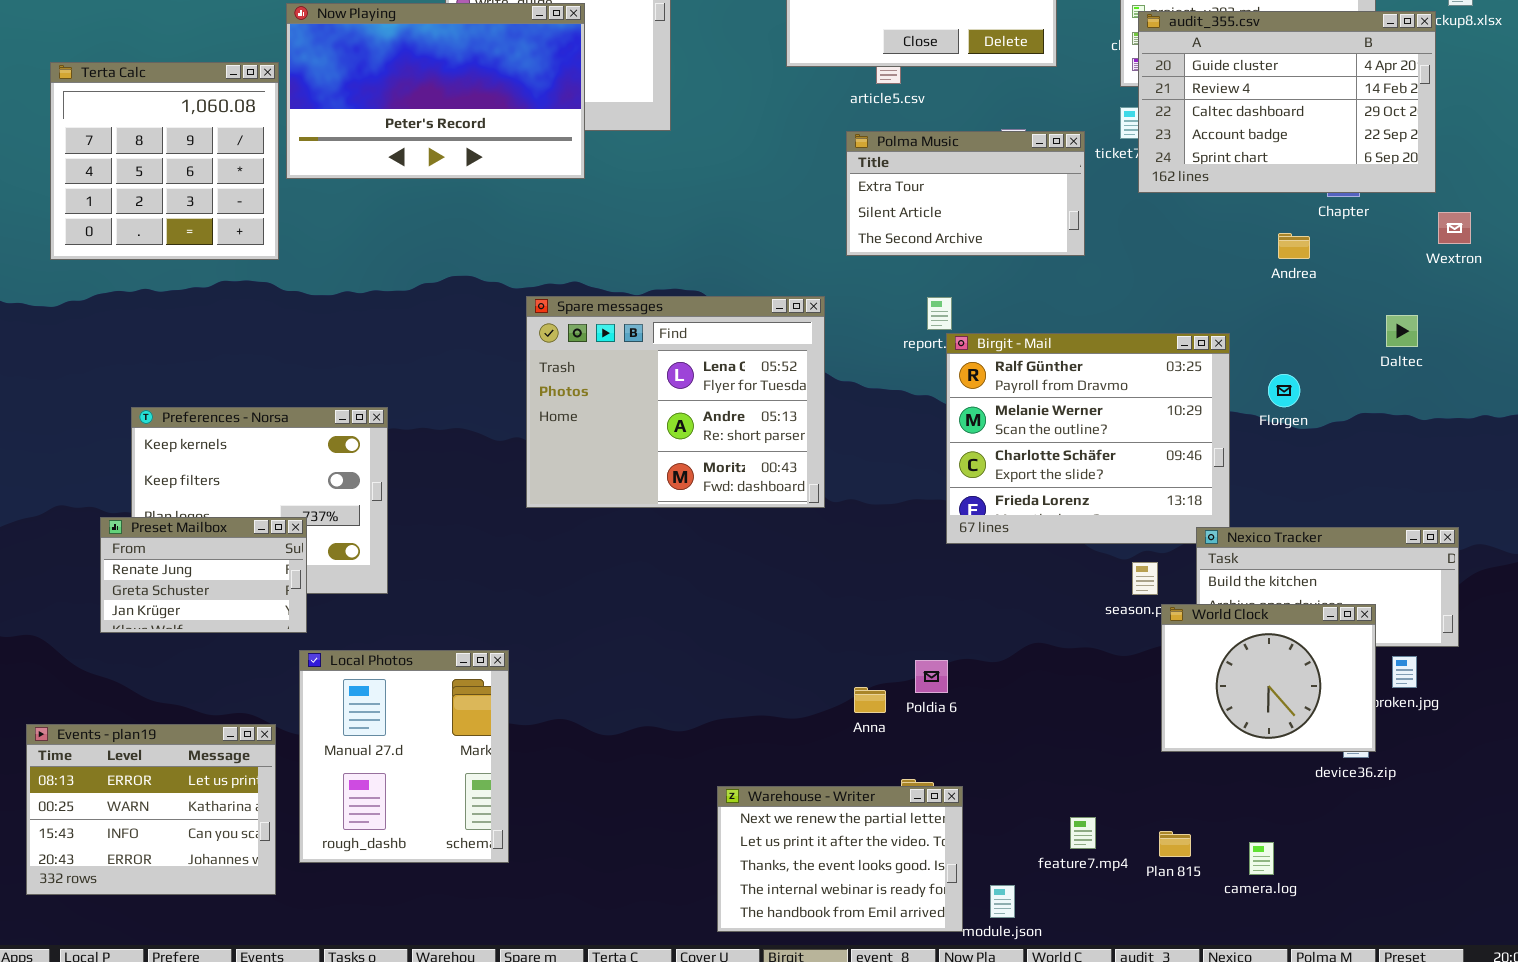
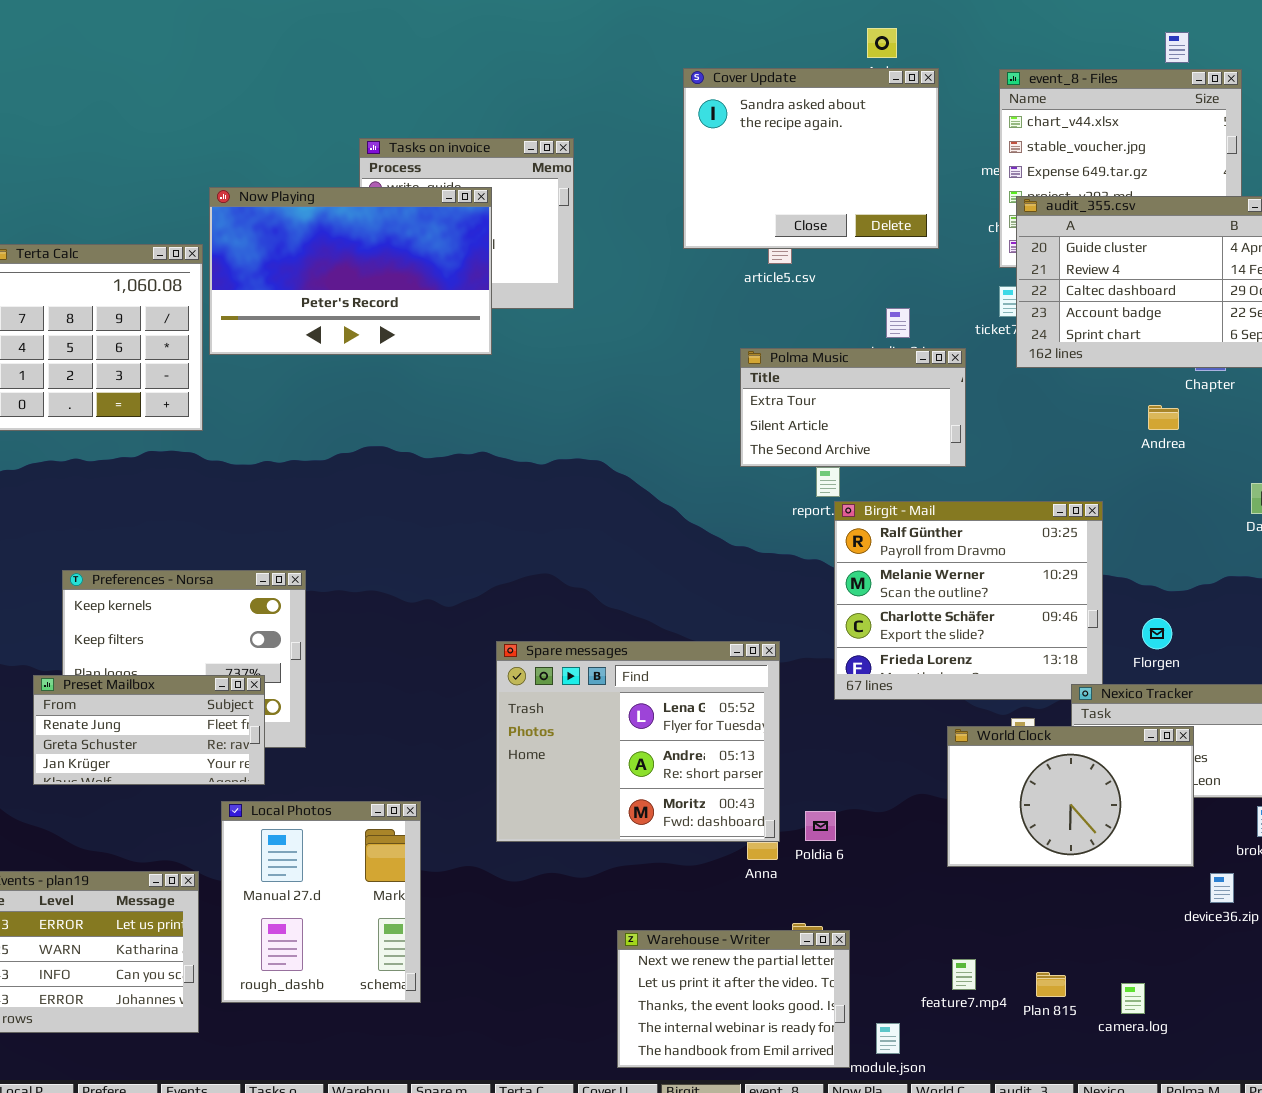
Polma Music: [846,131,1085,256] -> [740,348,966,467], moved
Spare messages: [526,296,825,508] -> [496,641,780,842], moved
Florgen: [1268,374,1300,407] -> [1142,618,1172,649], moved
Preset Mailbox: [100,517,307,633] -> [33,675,265,785], resized
World Clock: [1161,604,1376,752] -> [947,726,1194,867], moved, resized

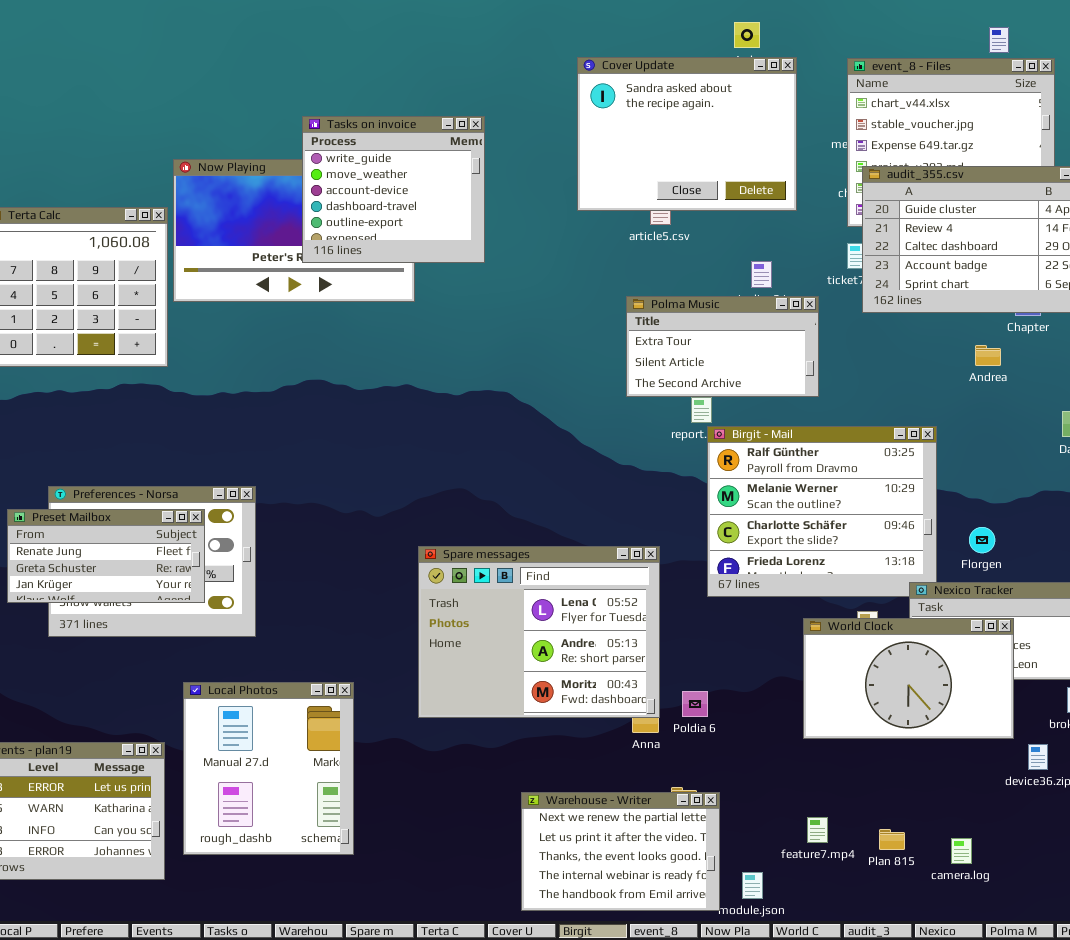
Tasks on invoice: [359,138,574,309] -> [302,116,485,263], raised
Preset Mailbox: [33,675,265,785] -> [7,509,205,603], moved

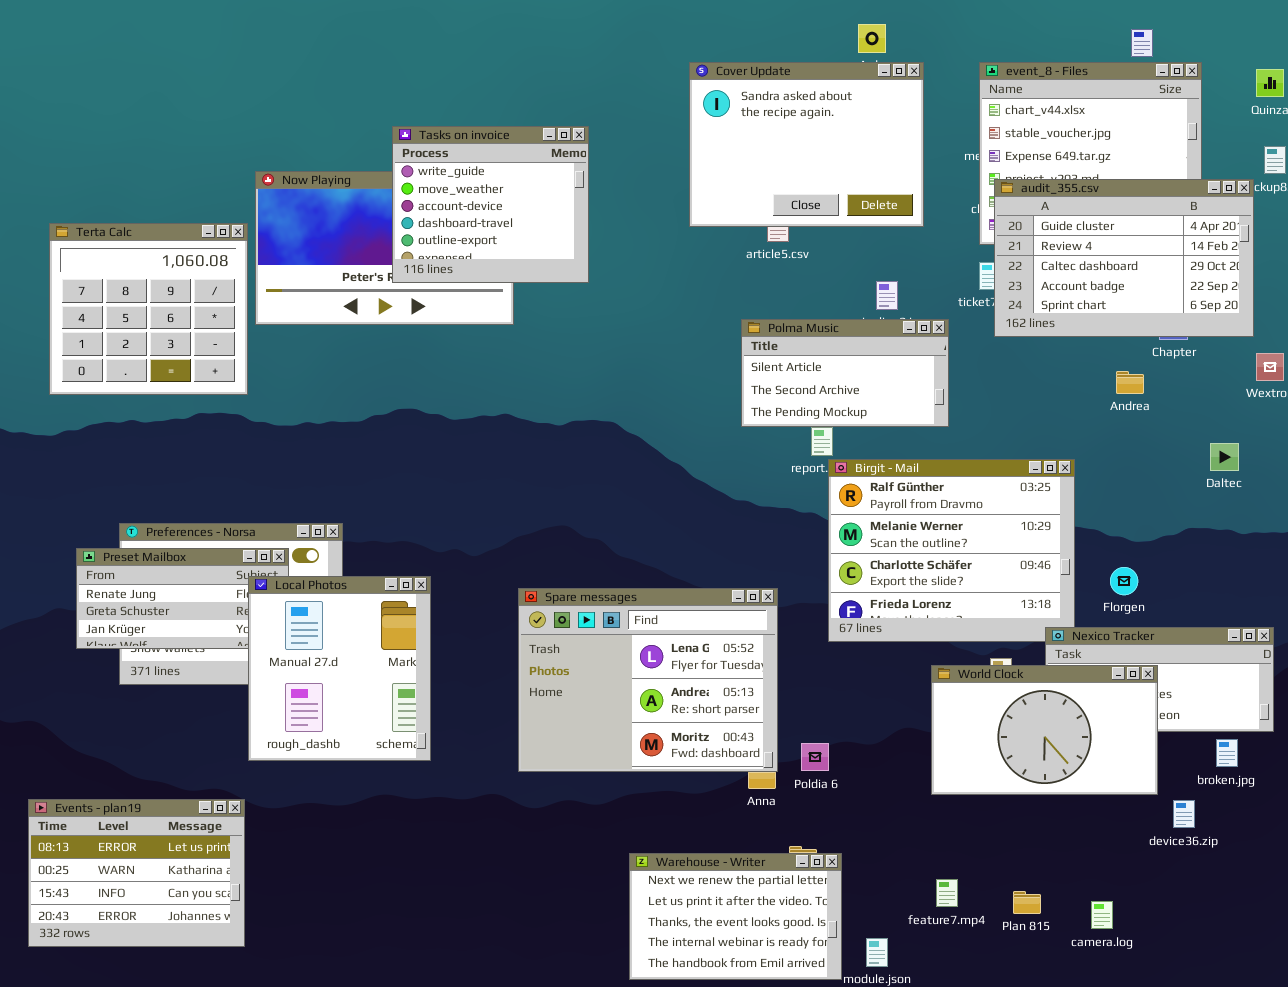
Polma Music: [626,296,819,397] -> [741,319,949,427], scrolled down 1 row
Local Photos: [183,682,354,855] -> [248,576,431,761], moved

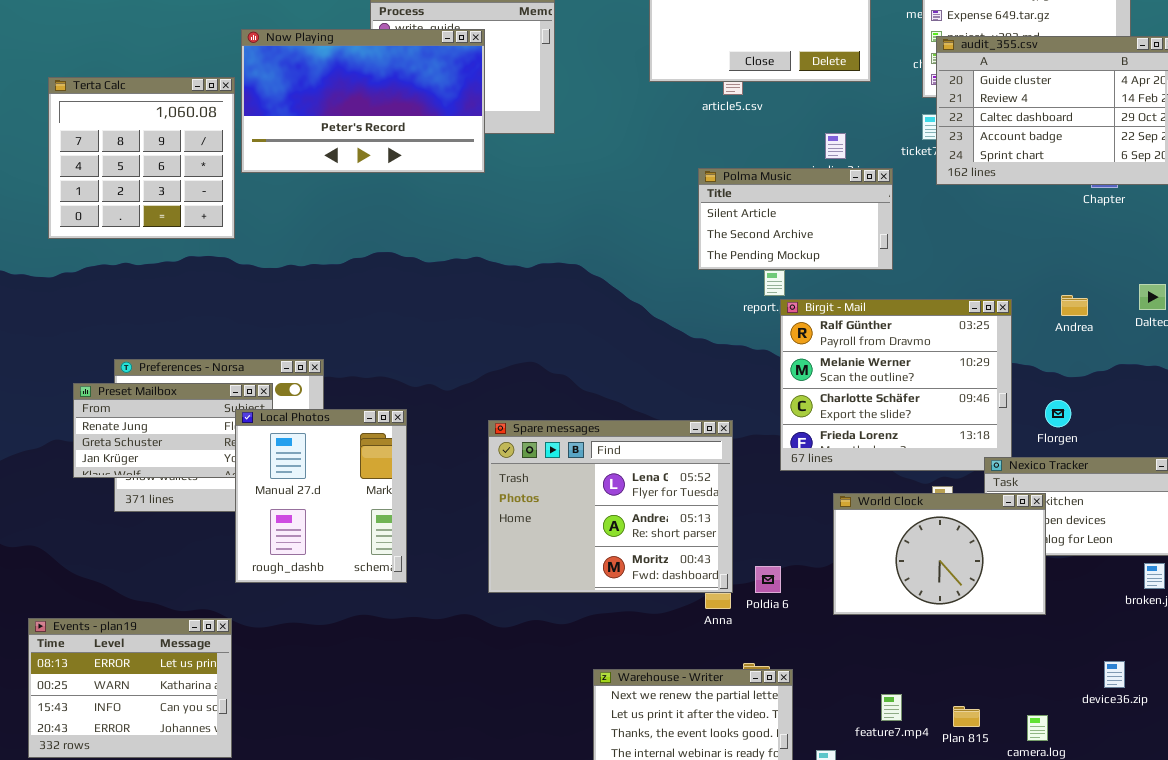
Now Playing: [255,171,514,325] -> [241,29,485,173], raised
Andrea: [1116,371,1144,394] -> [1061,295,1088,316], moved
World Clock: [931,665,1158,795] -> [833,493,1046,615], moved
device36.zip: [1173,800,1195,828] -> [1104,661,1125,688], moved

